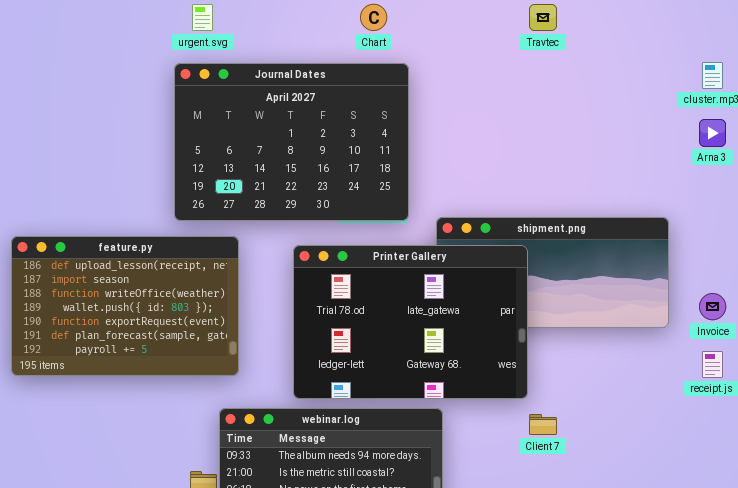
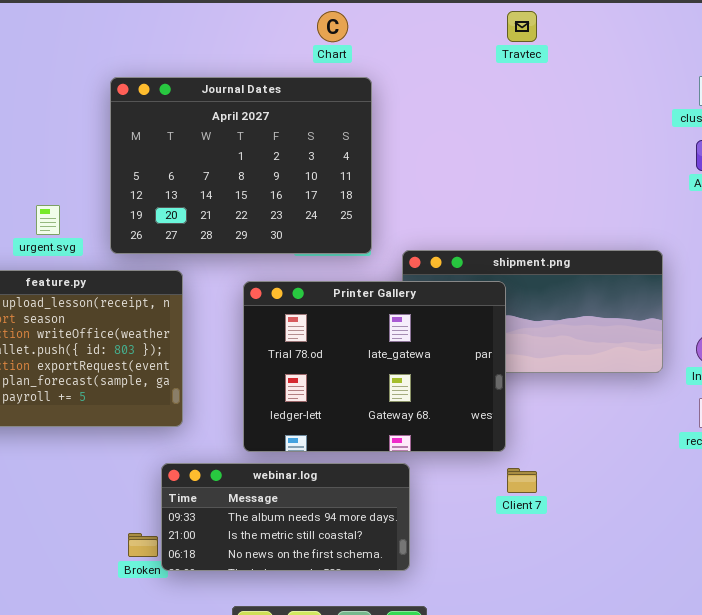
urgent.svg: [192,4,213,31] -> [36,205,60,235], moved

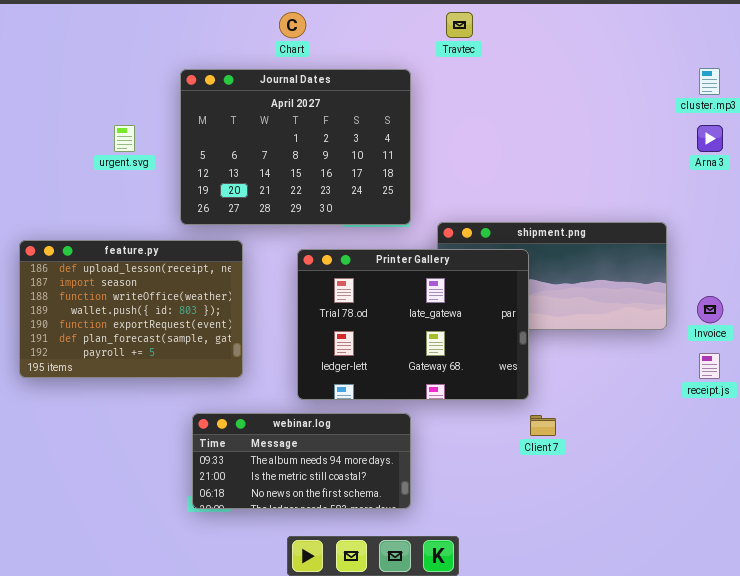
Chart: [317,11,348,42] -> [279,12,306,38], moved
Travtec: [507,11,537,42] -> [446,12,473,38], moved
urgent.svg: [36,205,60,235] -> [114,125,135,152], moved
webinar.log: [161,463,410,571] -> [192,413,411,509], moved

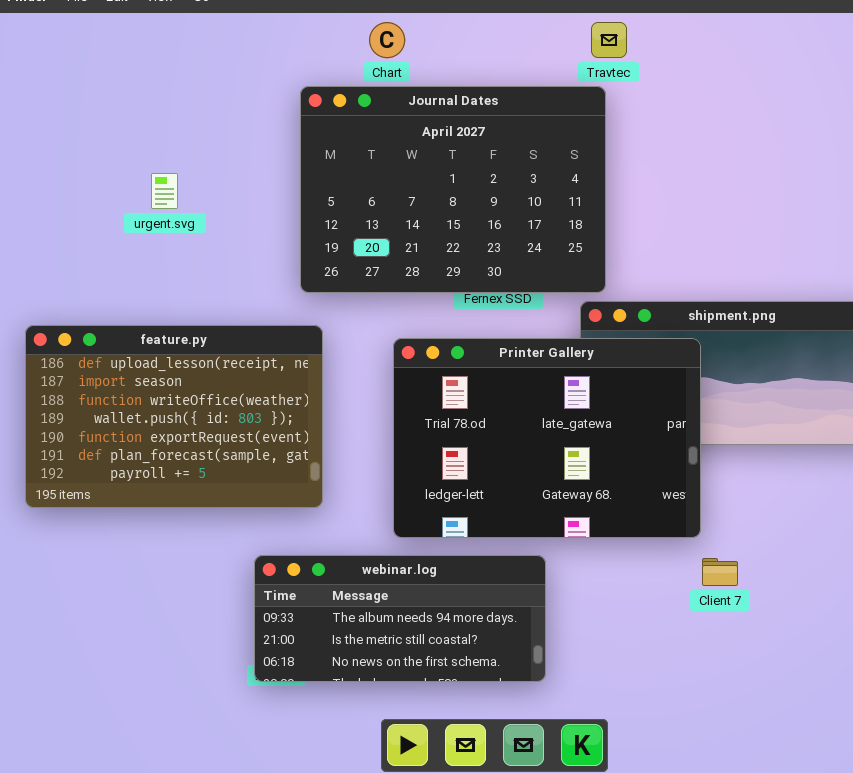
Journal Dates: [180,69,411,225] -> [300,86,606,293], moved

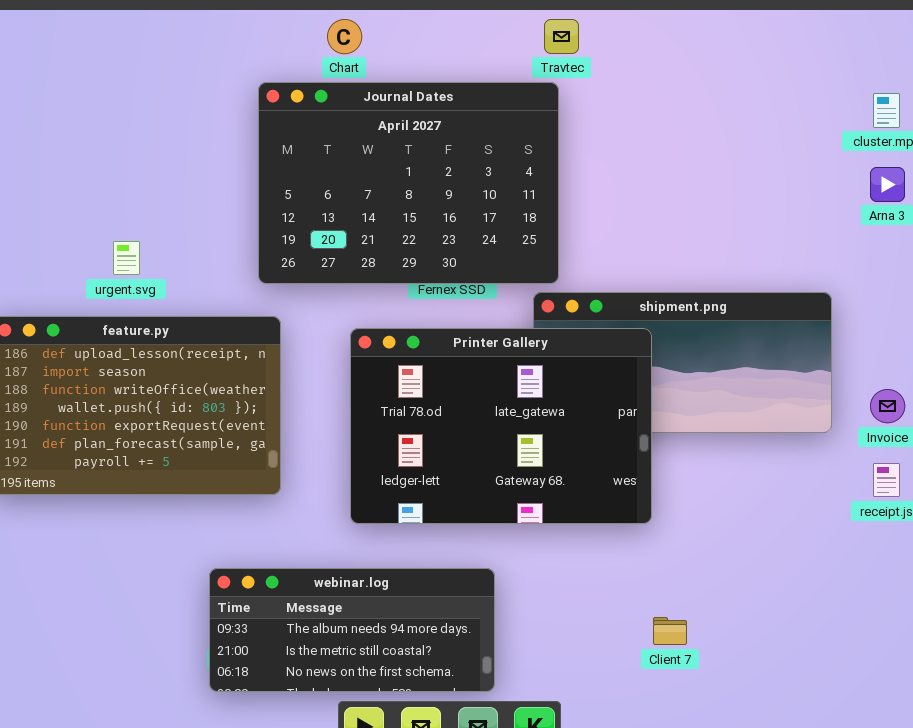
urgent.svg: [151,173,178,209] -> [113,241,140,275], moved
webinar.log: [254,555,546,682] -> [209,568,495,692], moved
Client 7: [702,558,738,586] -> [653,617,687,645], moved

